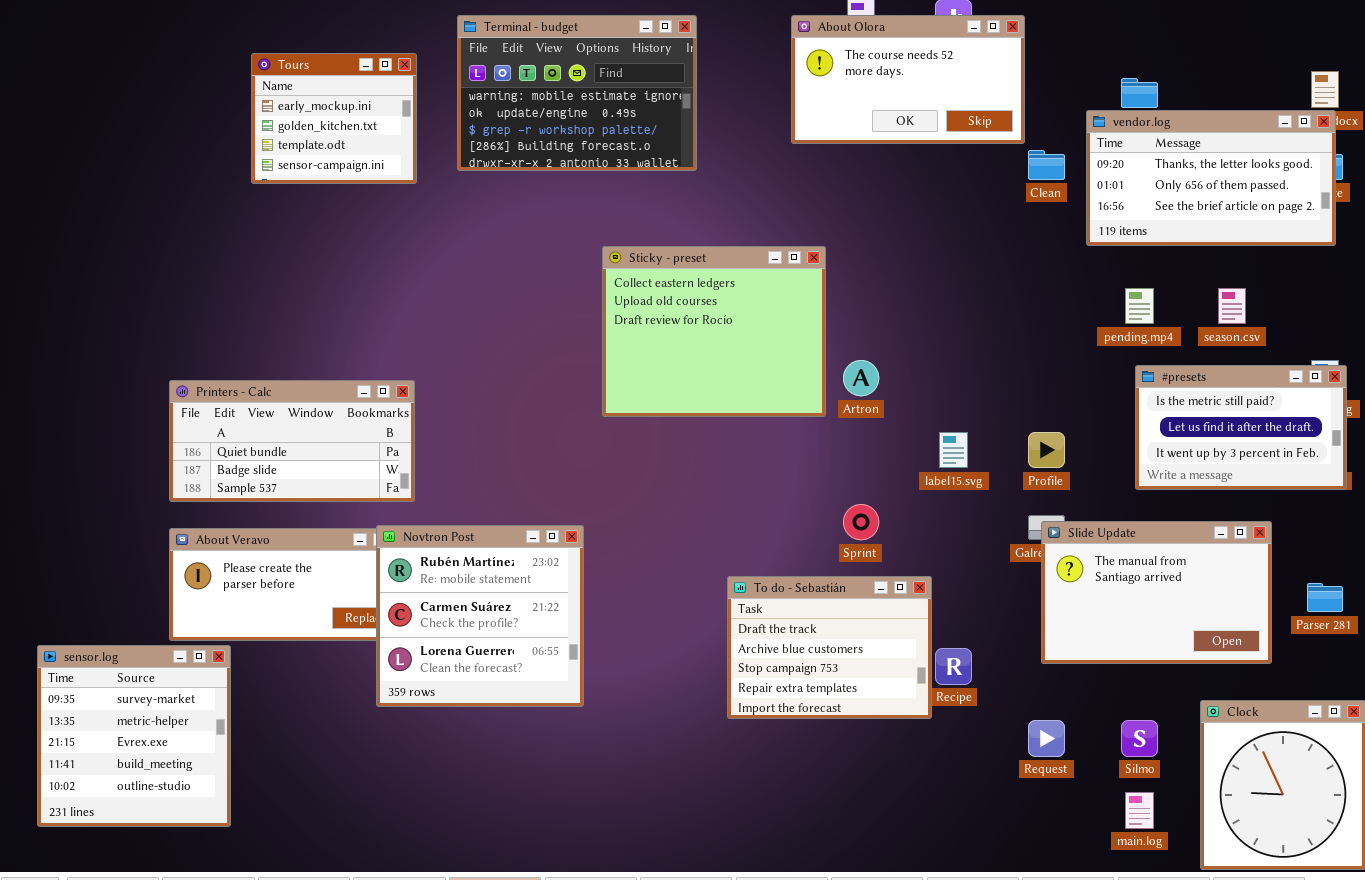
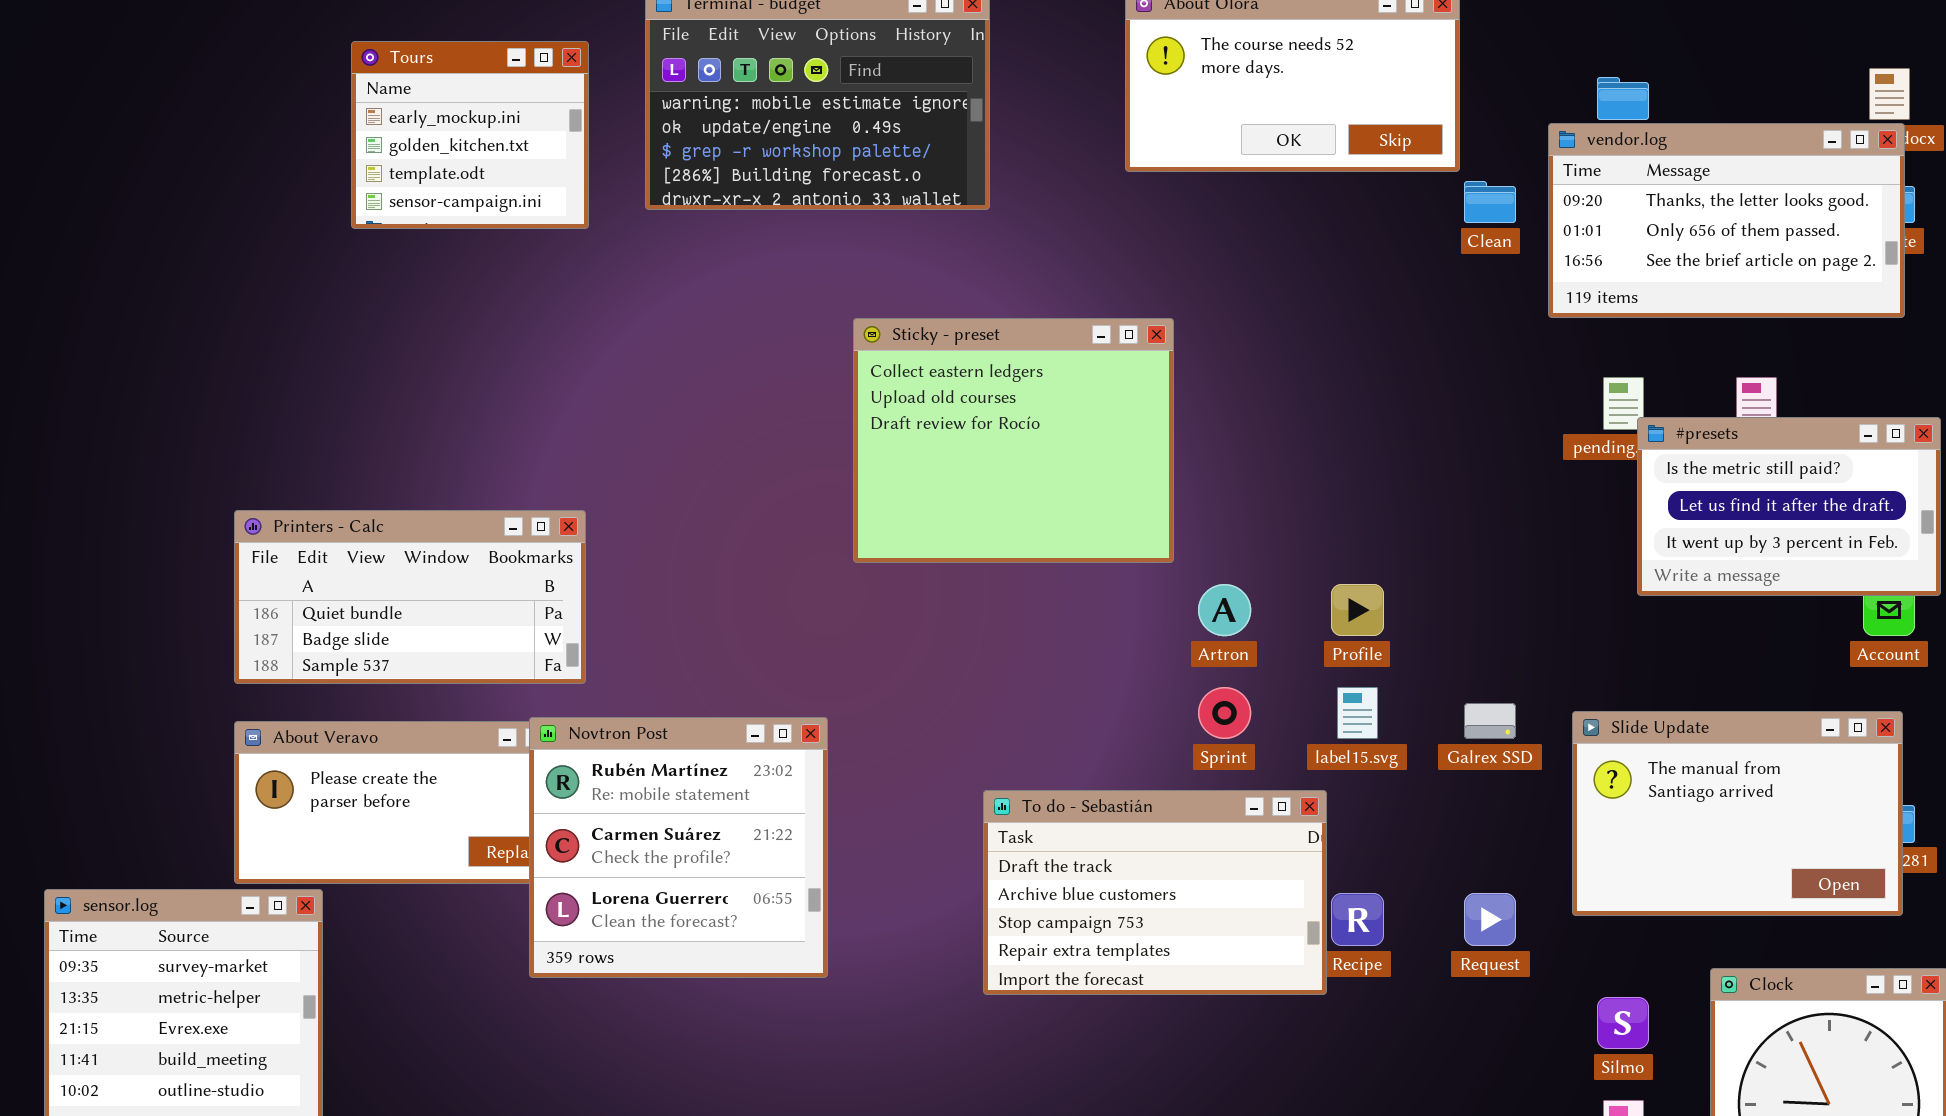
Artron: [843,360,879,396] -> [1198,584,1251,636], moved
#presets: [1135,365,1347,490] -> [1637,417,1941,596], moved
label15.svg: [939,432,968,468] -> [1337,687,1378,739], moved
Profile: [1028,432,1065,468] -> [1331,584,1384,636], moved
Slide Update: [1041,521,1272,664] -> [1572,711,1903,916], moved
To do - Sebastián: [727,576,932,719] -> [983,790,1327,995], resized
Request: [1028,720,1065,757] -> [1464,893,1516,946], moved

